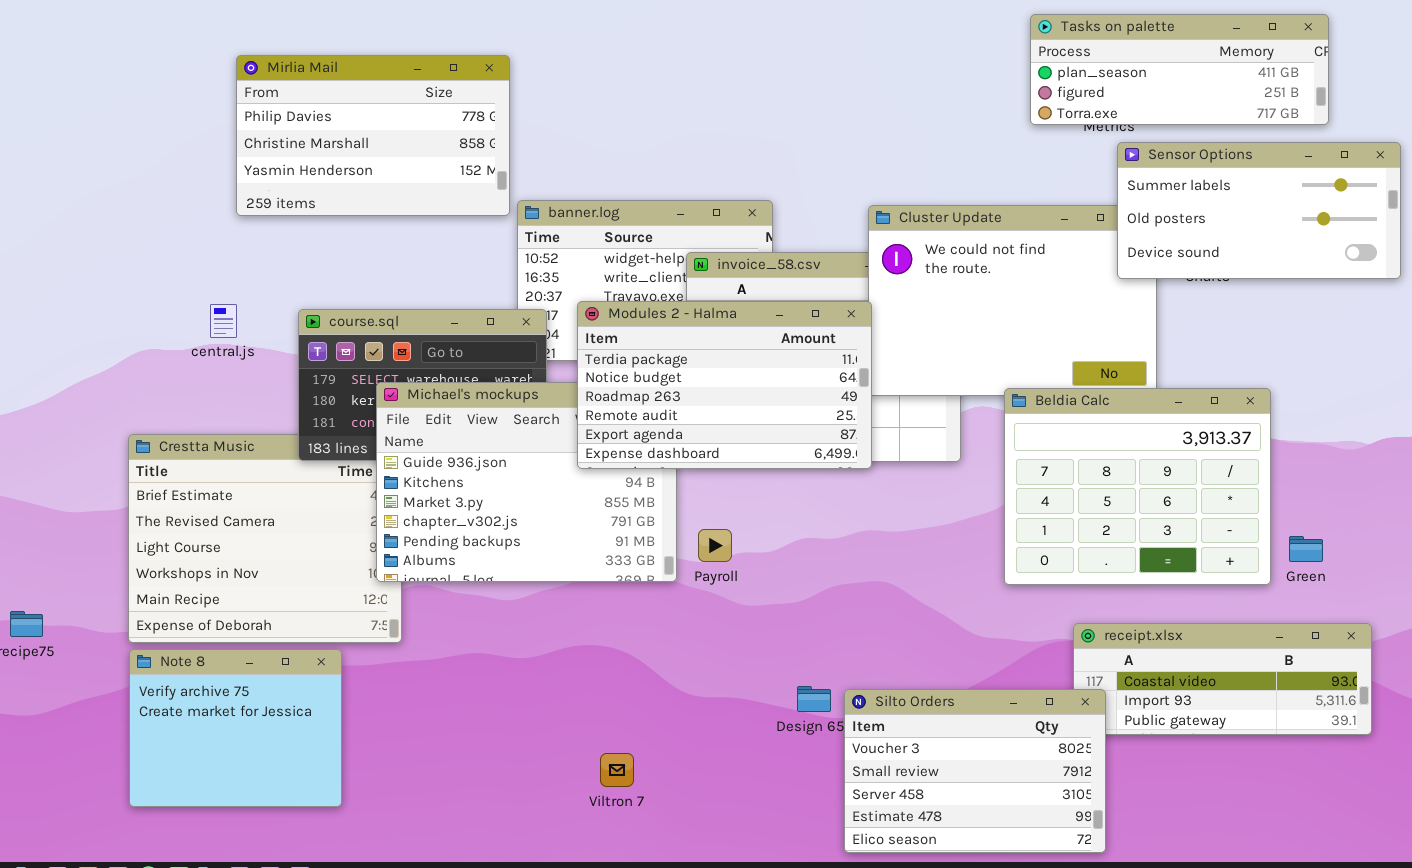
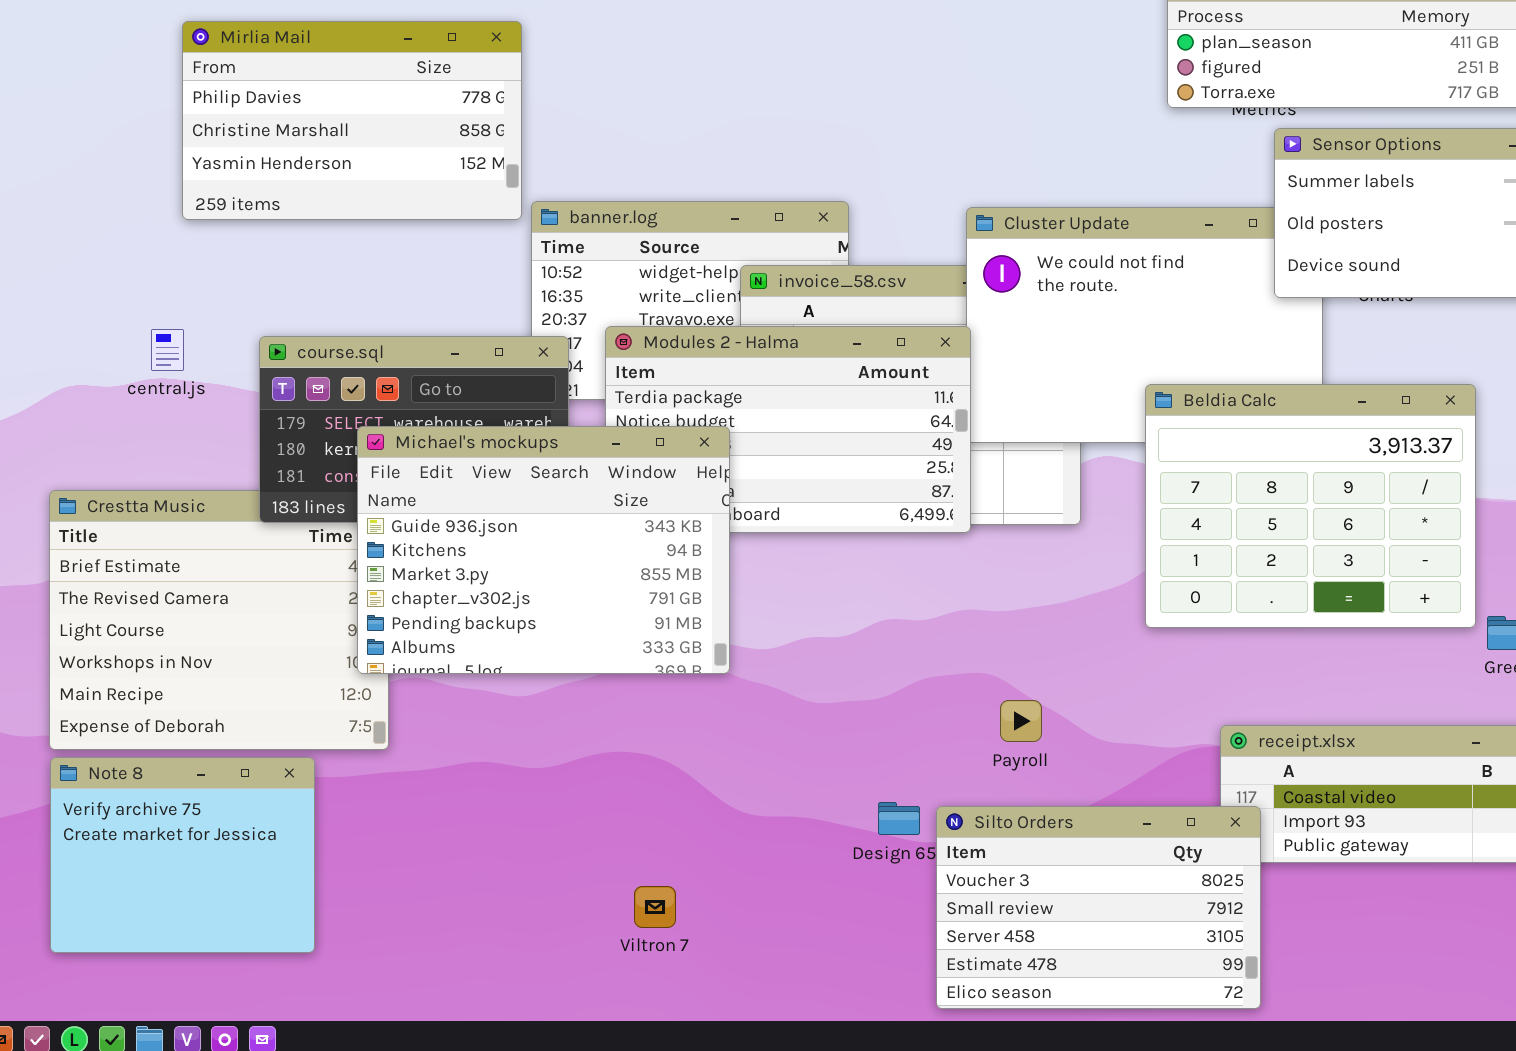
Michael's mockups: [376,382,677,582] -> [357,426,730,674], raised
Beldia Calc: [1004,388,1271,585] -> [1145,384,1476,628], moved
Payroll: [698,529,732,562] -> [1000,700,1042,742], moved

